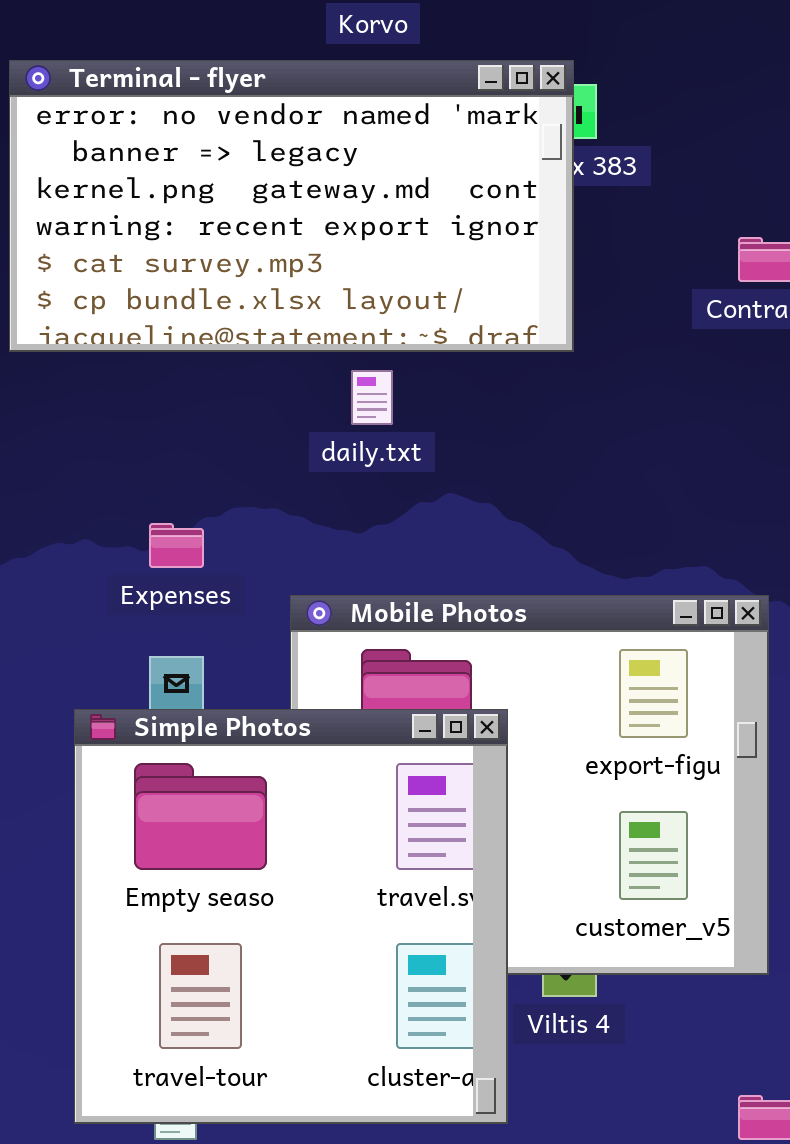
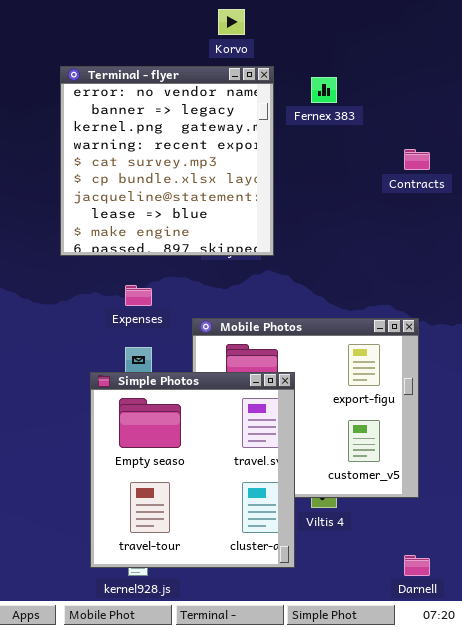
Terminal - flyer: [9,60,574,352] -> [60,66,274,256], resized

